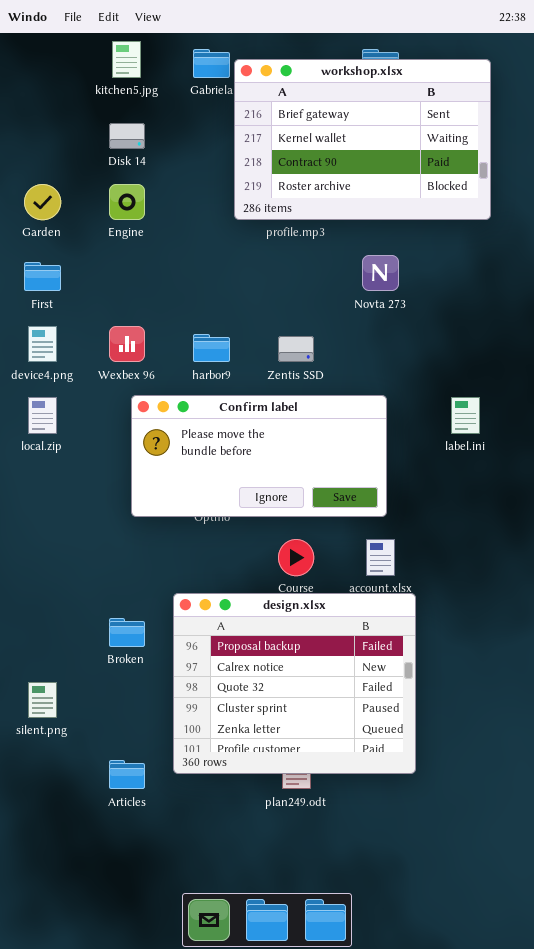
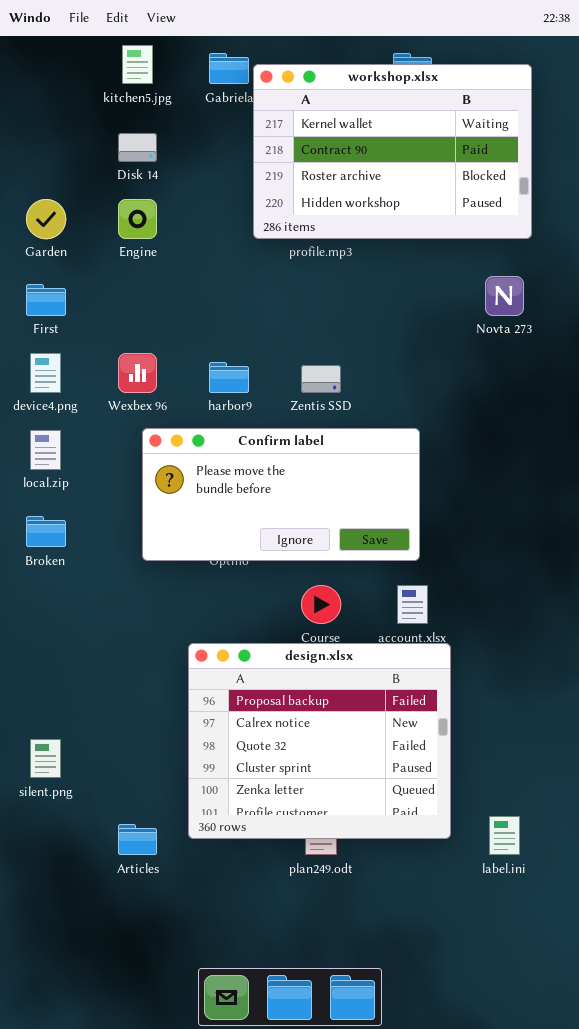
workshop.xlsx: [234,59,491,220] -> [253,64,532,239], scrolled down 1 row
Novta 273: [362,255,399,291] -> [485,276,524,316], moved
label.ini: [451,397,480,434] -> [489,816,520,855], moved
Broken: [109,618,145,647] -> [26,516,66,547], moved

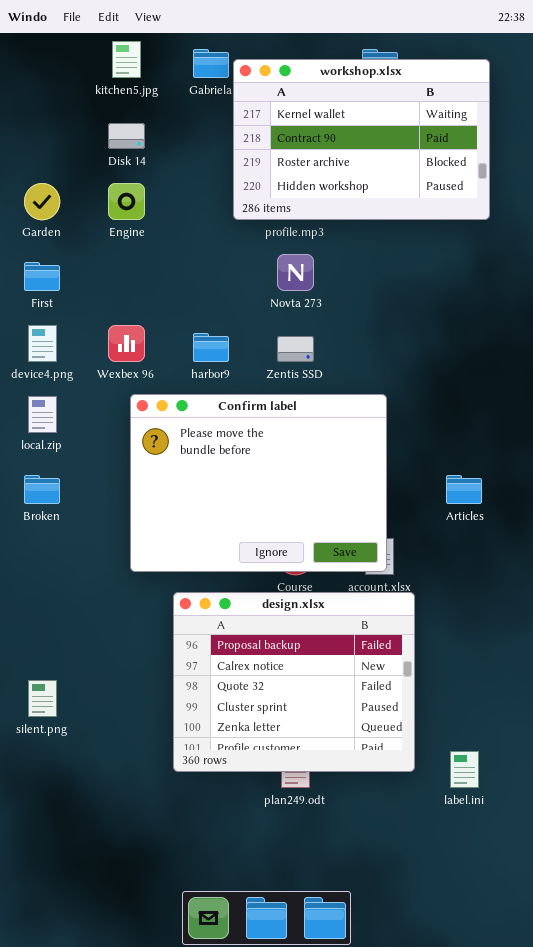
Novta 273: [485,276,524,316] -> [277,254,314,291], moved
Confirm label: [142,428,420,561] -> [130,394,387,572], resized
Articles: [118,824,157,855] -> [446,475,482,504], moved

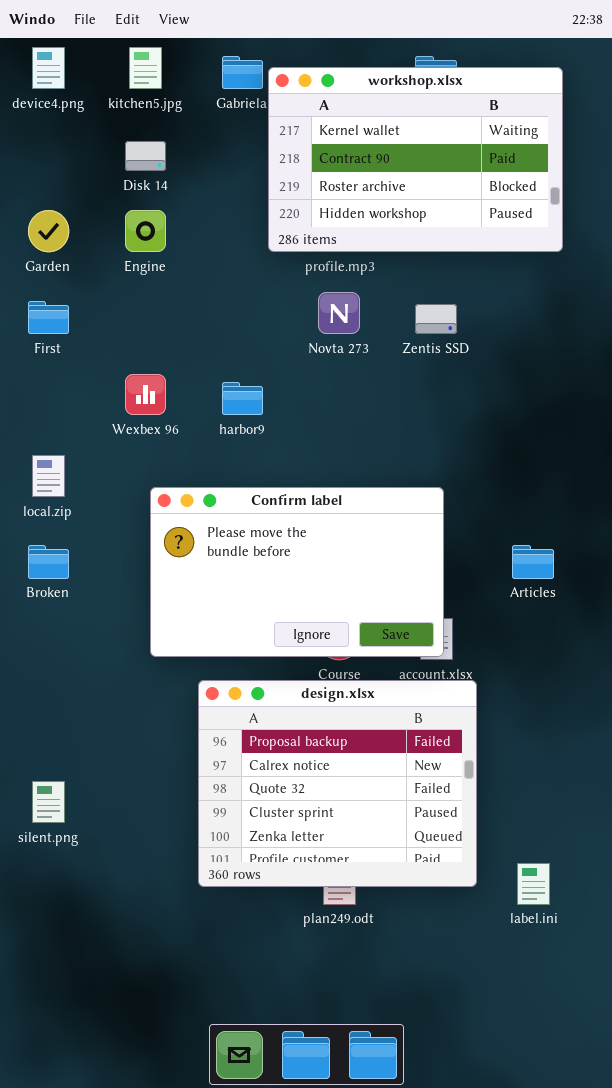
device4.png: [28,325,57,362] -> [32,47,65,89], moved
Zentis SSD: [277,336,314,362] -> [415,304,457,334], moved
Confirm label: [130,394,387,572] -> [150,487,444,657], resized

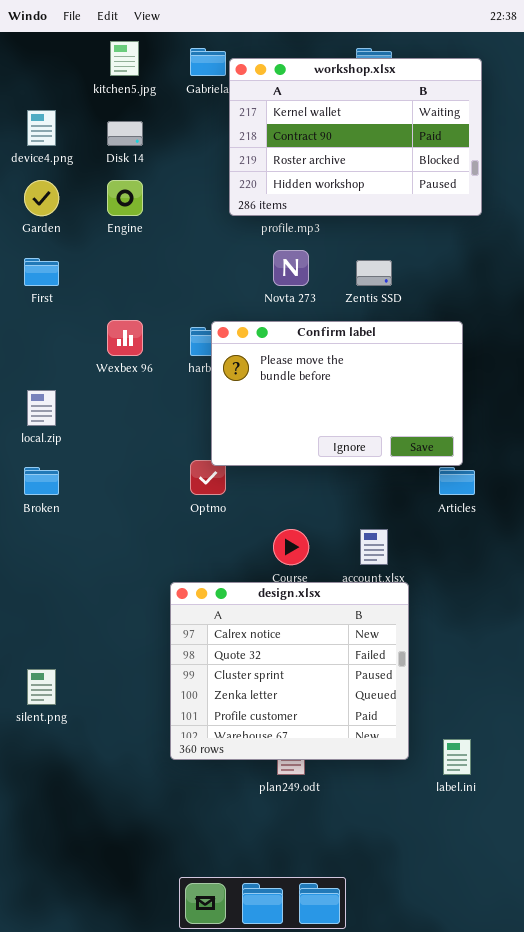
device4.png: [32,47,65,89] -> [27,110,56,146], moved
Confirm label: [150,487,444,657] -> [211,321,463,466], moved
design.xlsx: [198,680,477,887] -> [170,582,409,760], scrolled down 1 row

